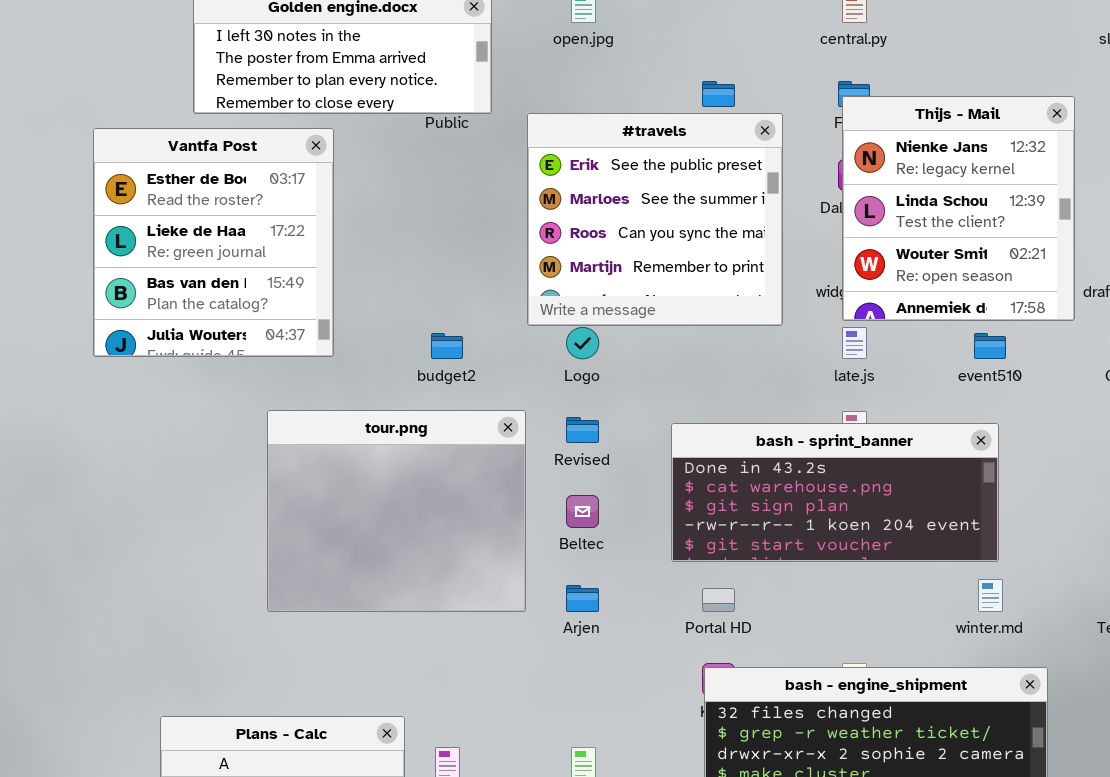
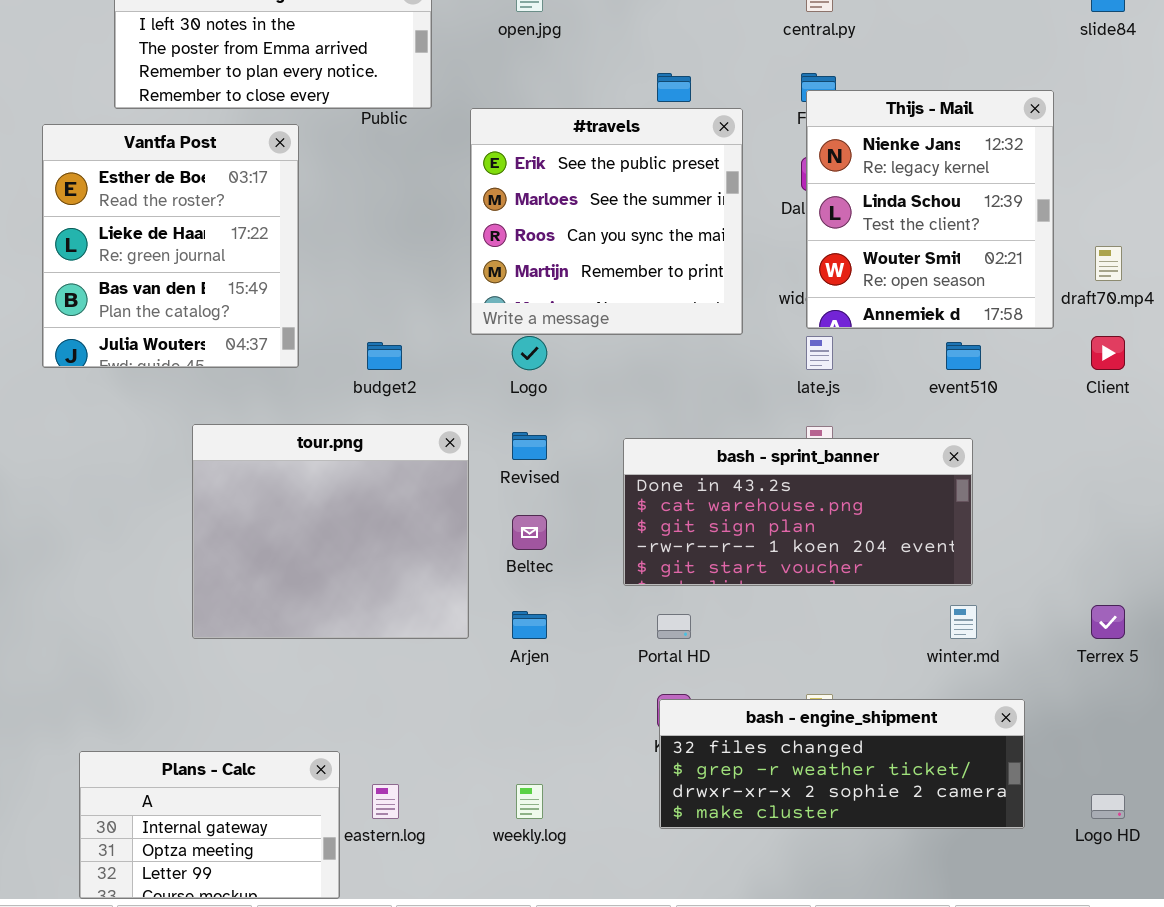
Vantfa Post: [93,128,334,357] -> [42,124,299,368], moved

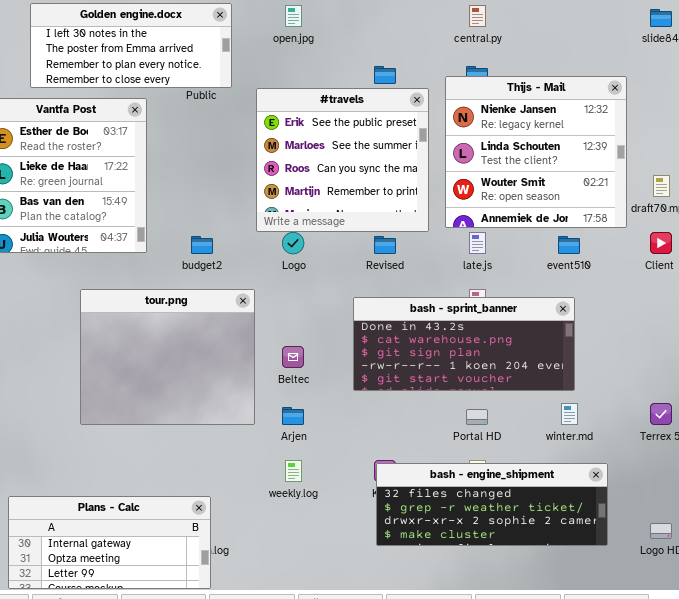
Thijs - Mail: [806,90,1054,329] -> [445,76,627,228], resized
Revised: [512,432,547,460] -> [374,236,396,254], moved
Portal HD: [657,614,691,639] -> [466,409,488,425], moved
Plans - Calc: [79,751,340,899] -> [8,496,211,589], resized
weekly.log: [516,784,543,819] -> [285,460,302,482], moved

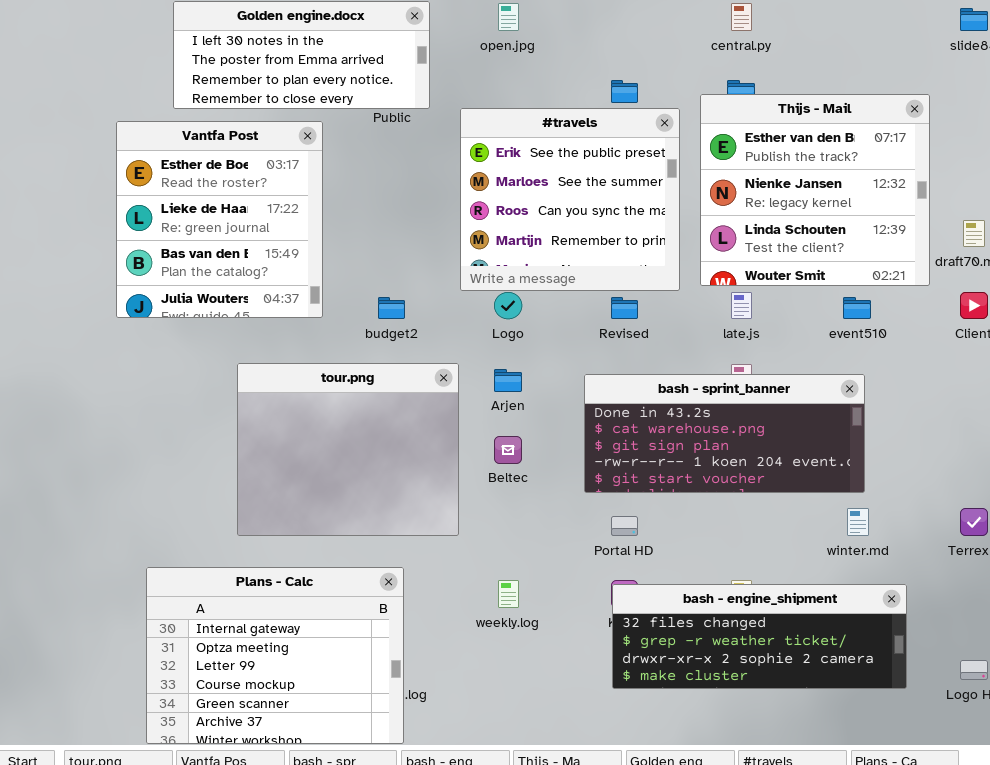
Thijs - Mail: [445,76,627,228] -> [700,94,930,286], scrolled up 1 row
Arjen: [282,407,304,425] -> [494,369,522,392], moved
Portal HD: [466,409,488,425] -> [611,516,638,536], moved
Plans - Calc: [8,496,211,589] -> [146,567,404,744], resized

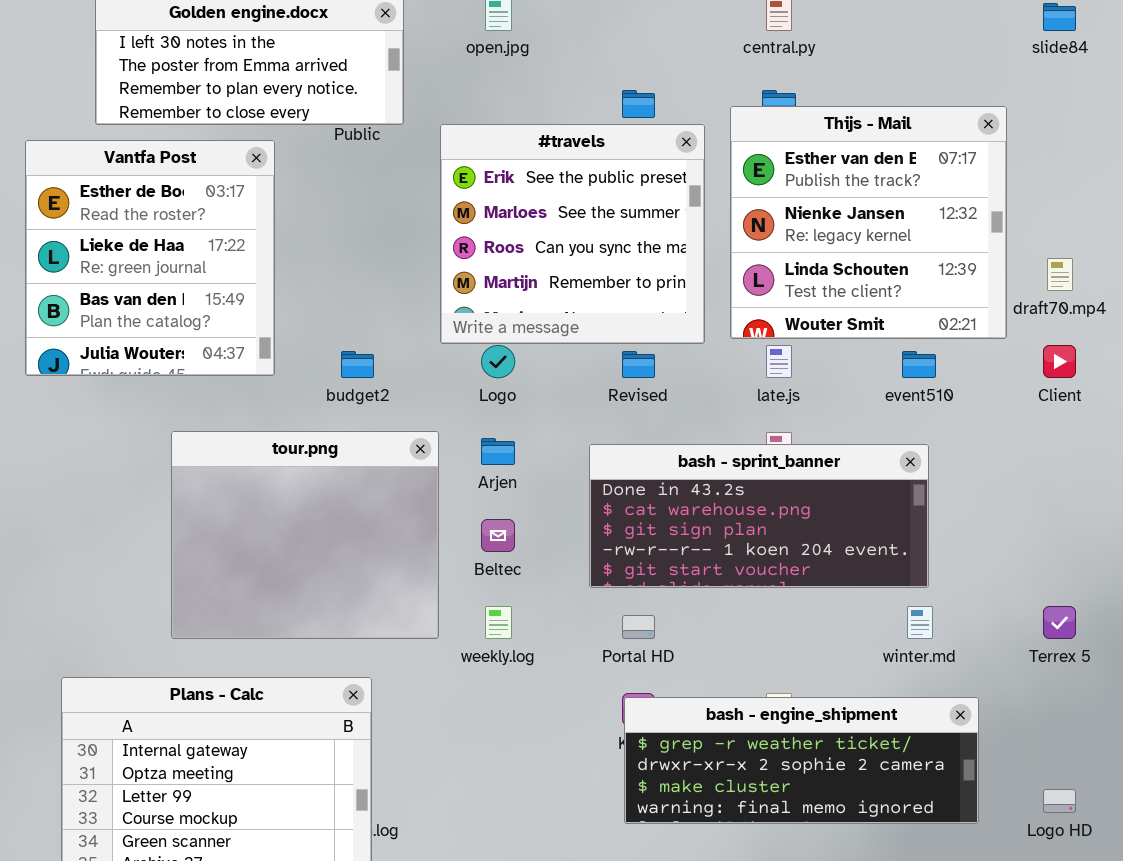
weekly.log: [498,580,519,608] -> [485,606,512,639], moved
bash - engine_shipment: [612,584,907,689] -> [624,697,979,824], scrolled down 1 row

